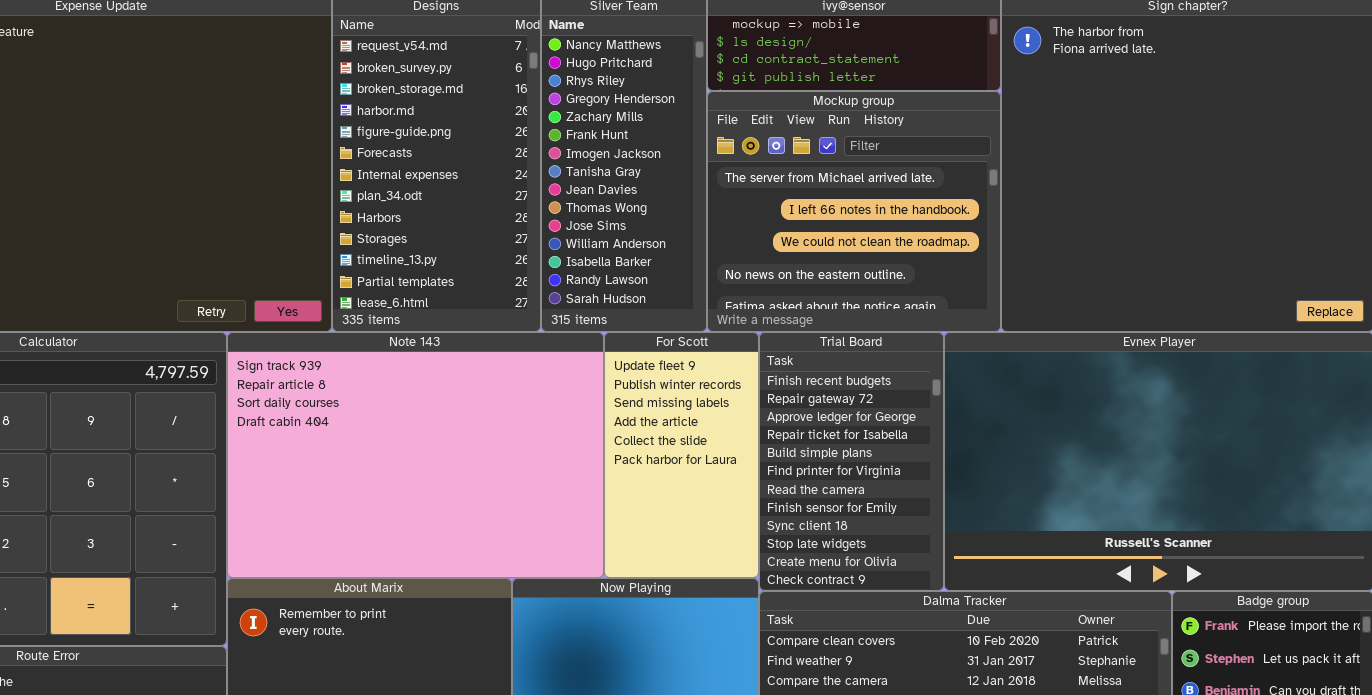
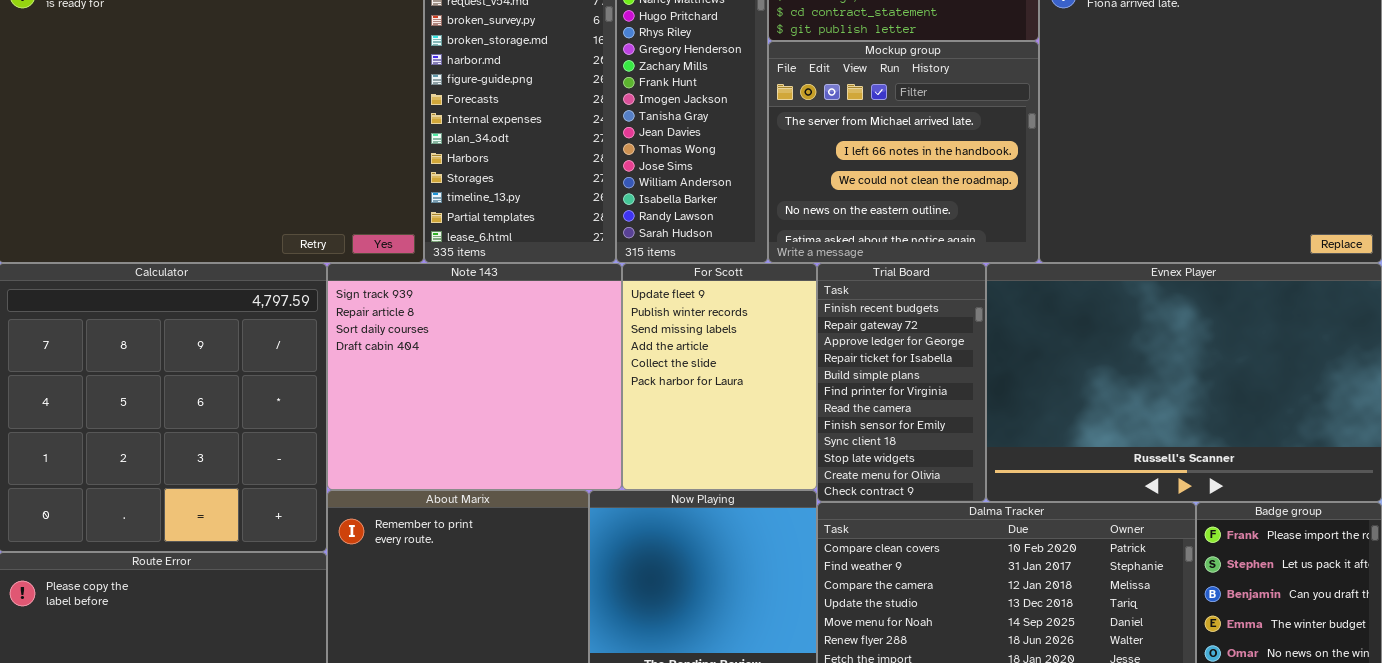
Note 143: [227,332,604,578] -> [327,263,622,490], resized
For Scott: [604,332,759,578] -> [622,263,817,490], resized

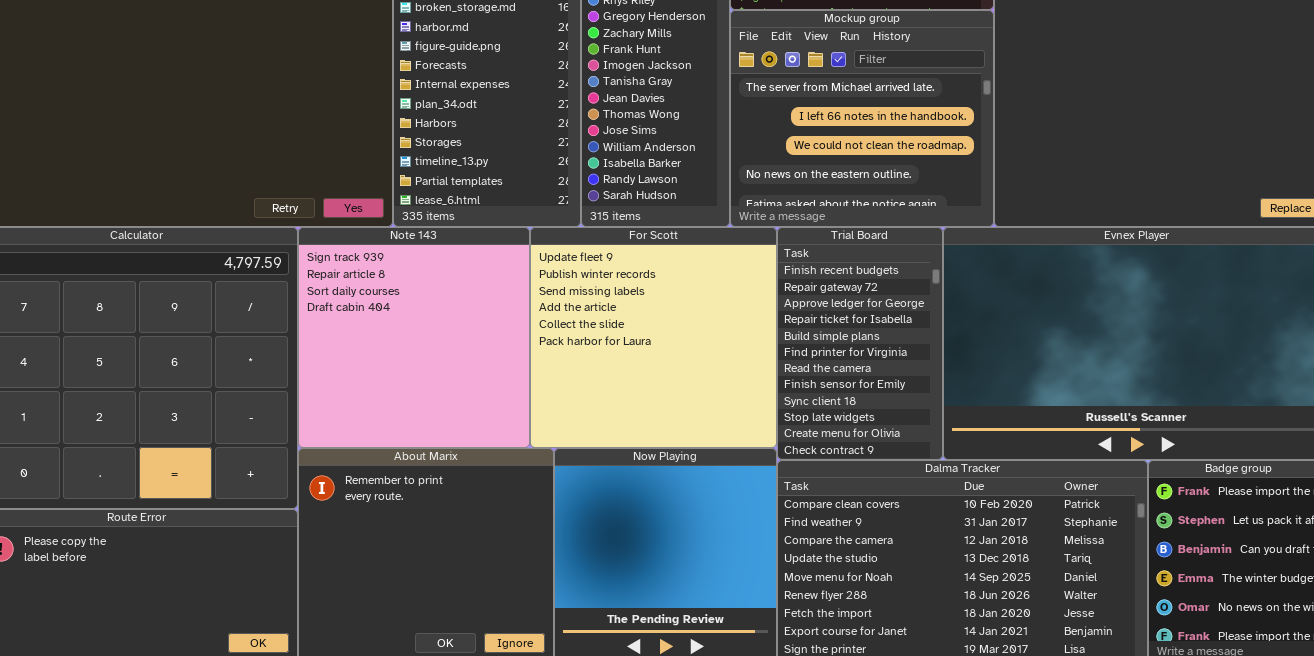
Note 143: [327,263,622,490] -> [298,227,530,448], resized
For Scott: [622,263,817,490] -> [530,227,777,448], resized

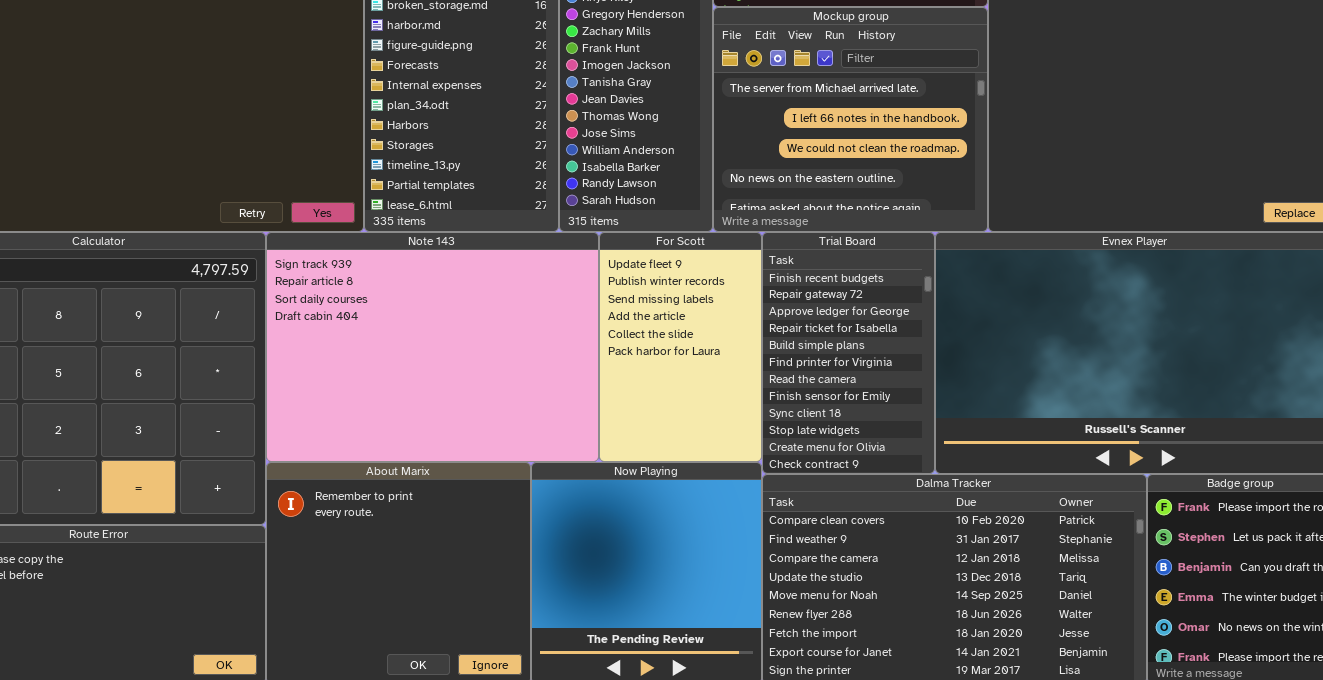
Note 143: [298,227,530,448] -> [266,232,599,462], resized
For Scott: [530,227,777,448] -> [599,232,762,462], resized

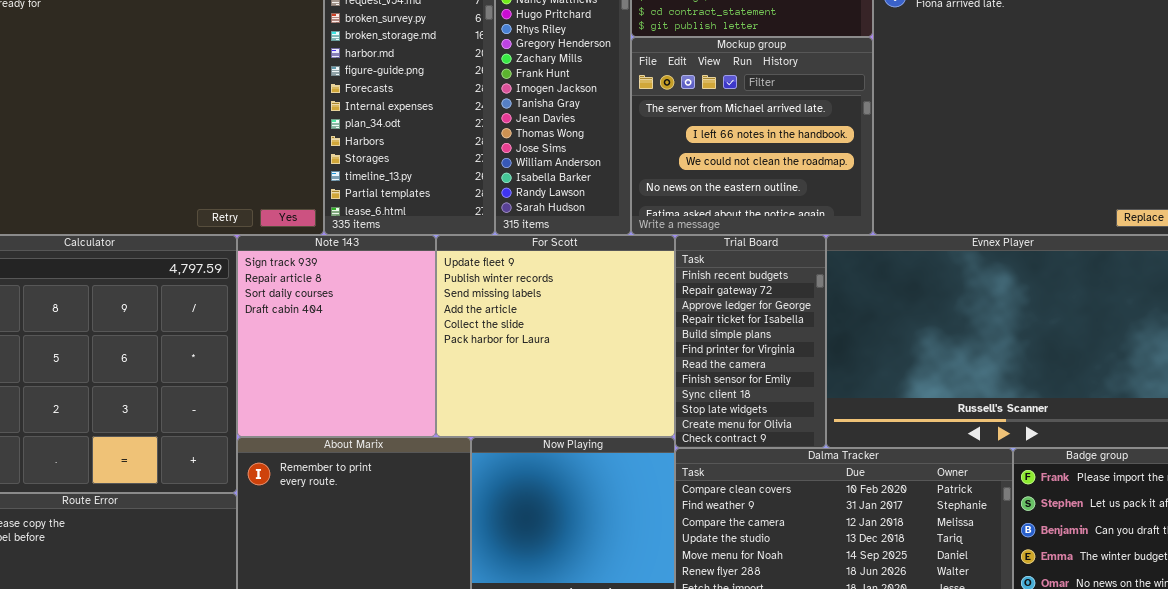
Note 143: [266,232,599,462] -> [237,235,436,437], resized
For Scott: [599,232,762,462] -> [436,235,675,437], resized

